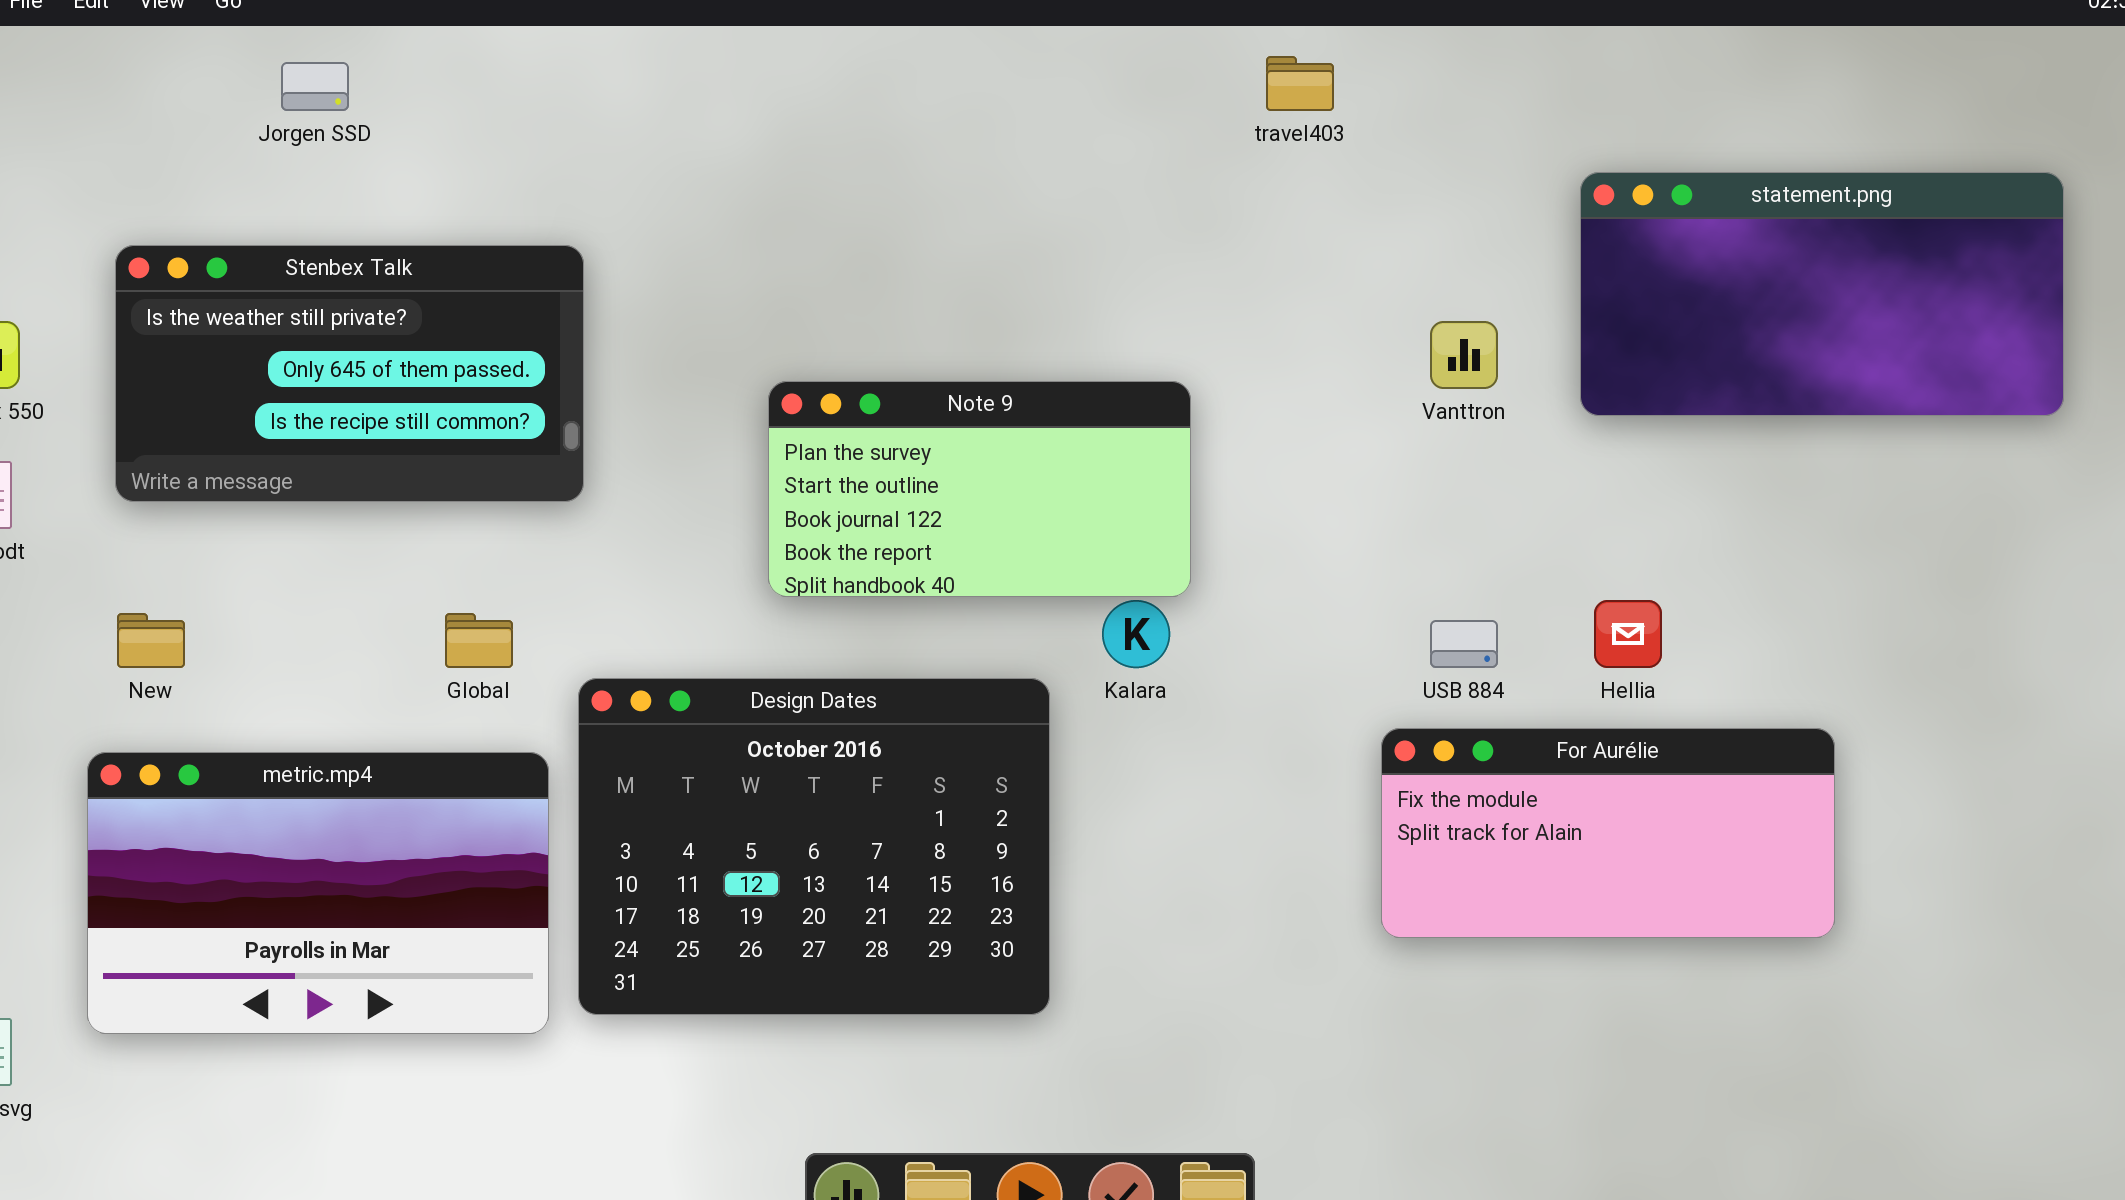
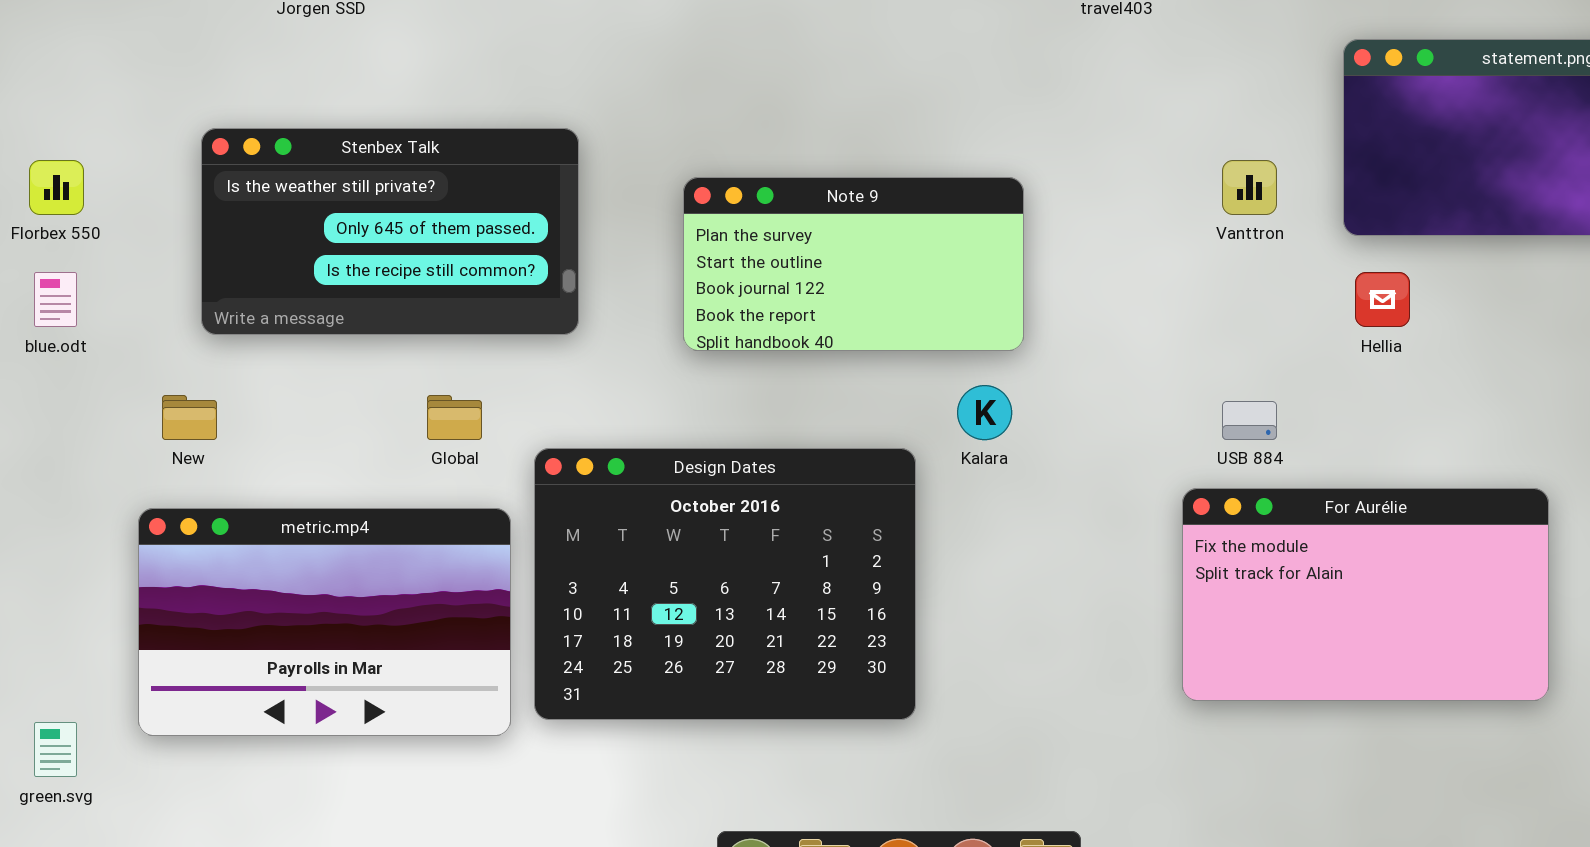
Stenbex Talk: [115,245,584,502] -> [201,128,579,335], moved
Note 9: [768,381,1191,597] -> [683,177,1024,351], moved
Hellia: [1594,600,1662,668] -> [1355,272,1410,327], moved
For Aurélie: [1381,728,1835,938] -> [1182,488,1549,701], resized

